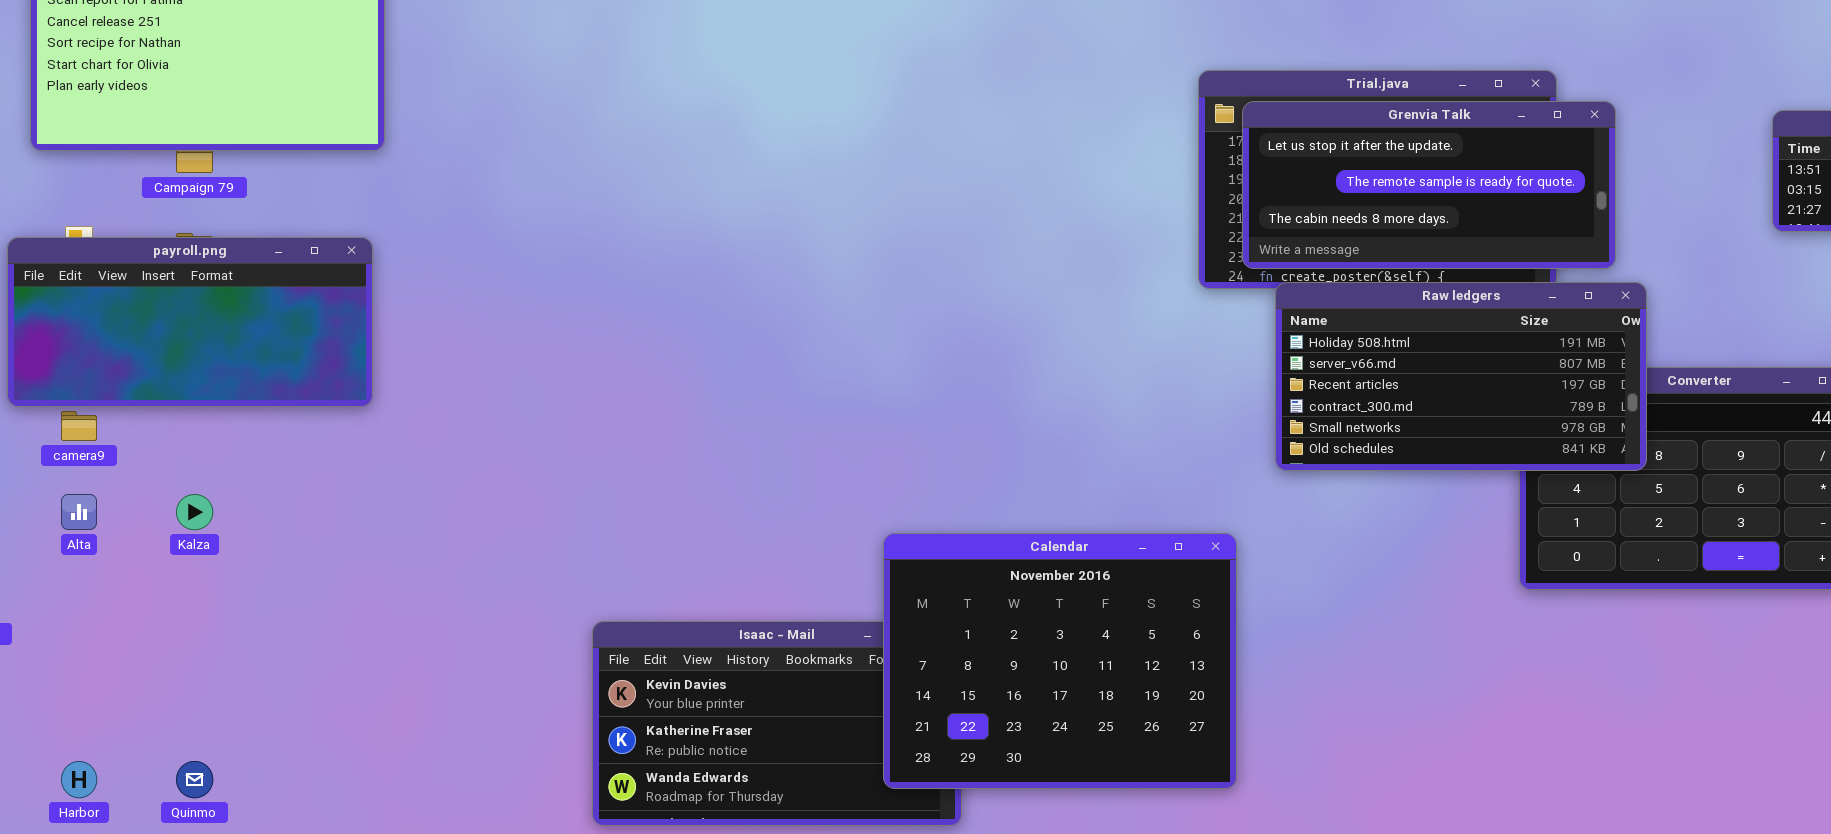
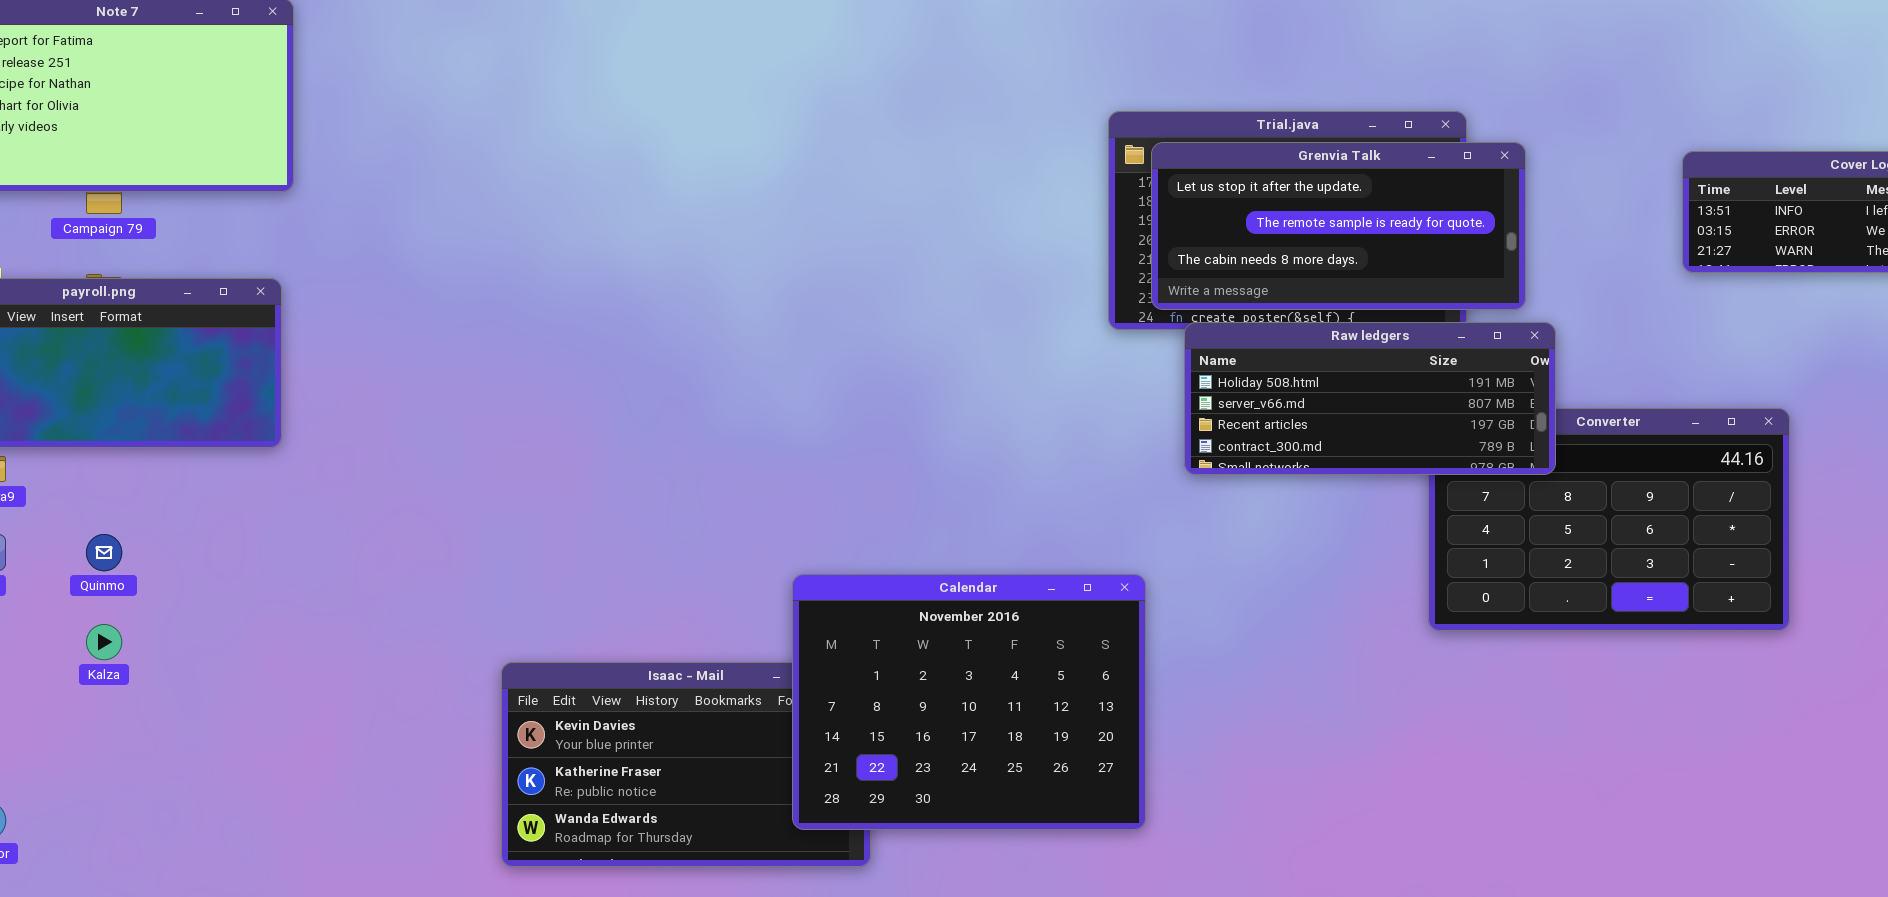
Raw ledgers: [1275,282,1647,471] -> [1184,322,1556,475], resized
Kalza: [176,494,213,530] -> [86,624,122,660], moved
Quinmo: [176,761,213,798] -> [86,534,122,571], moved

